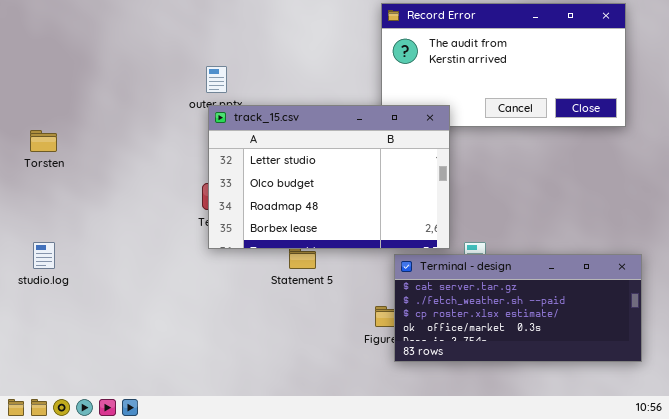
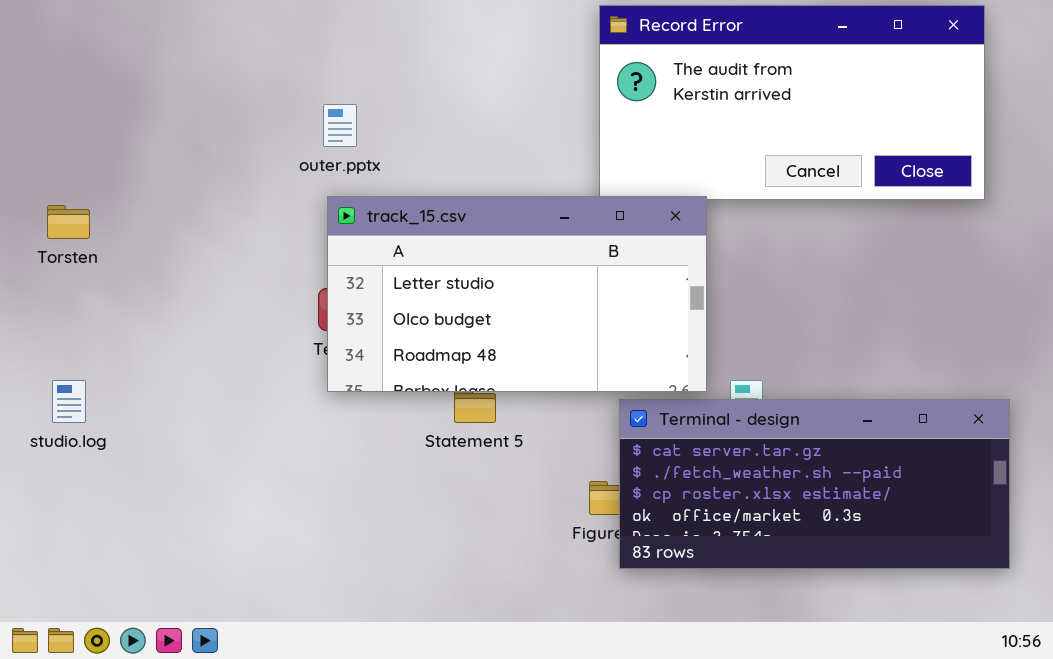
track_15.csv: [208,105,450,249] -> [327,196,707,392], resized

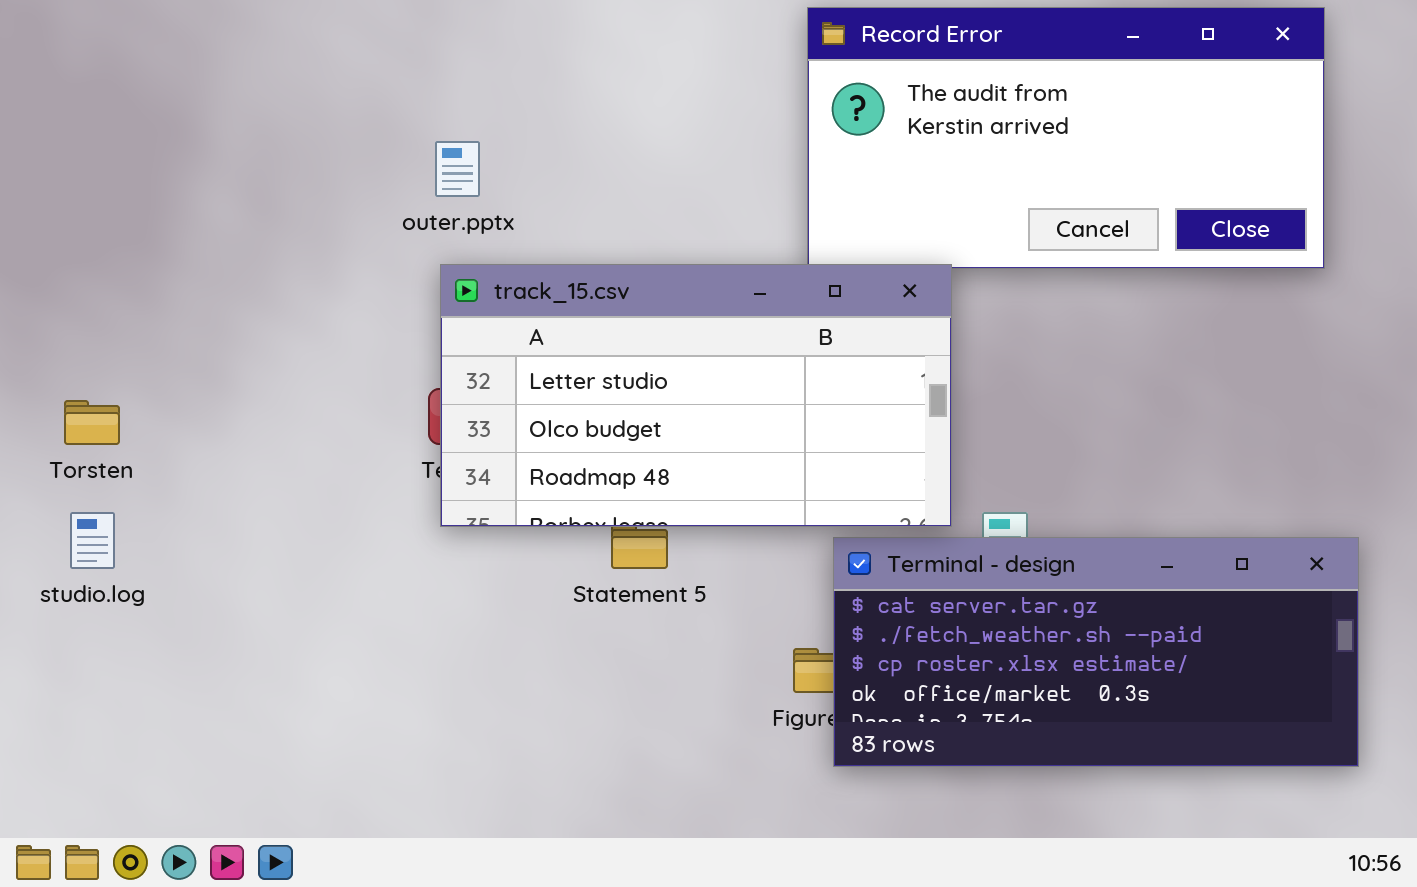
Torsten: [47,205,90,239] -> [64,400,120,445], moved

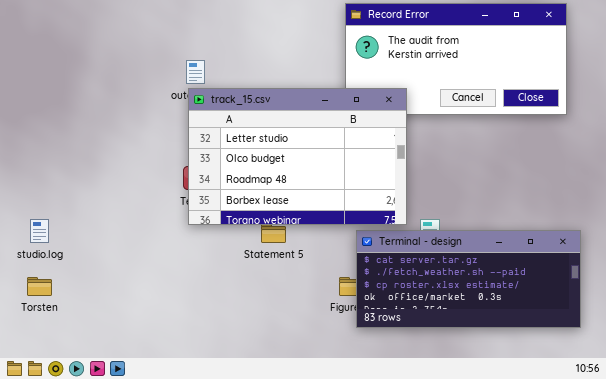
track_15.csv: [440,264,952,527] -> [188,88,407,225], resized
Torsten: [64,400,120,445] -> [27,277,52,296], moved

